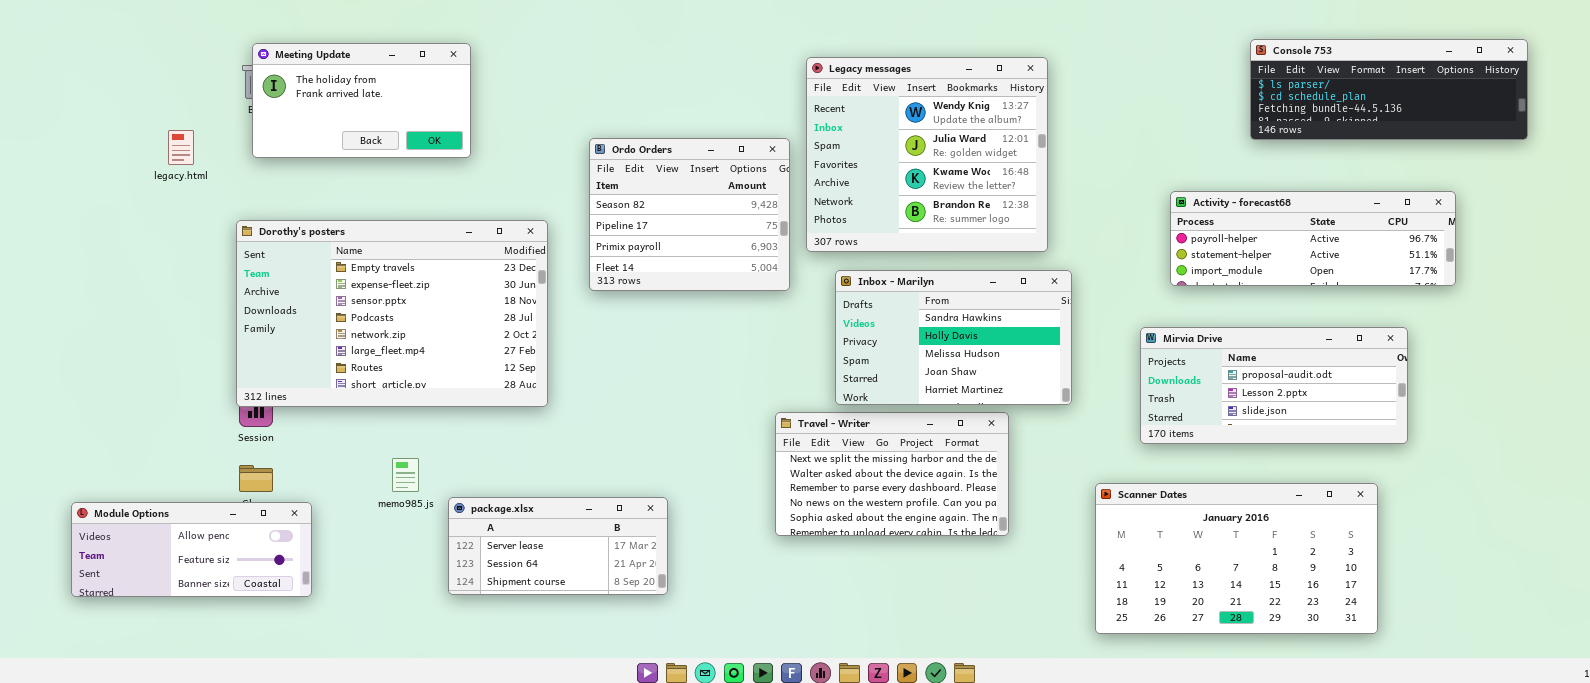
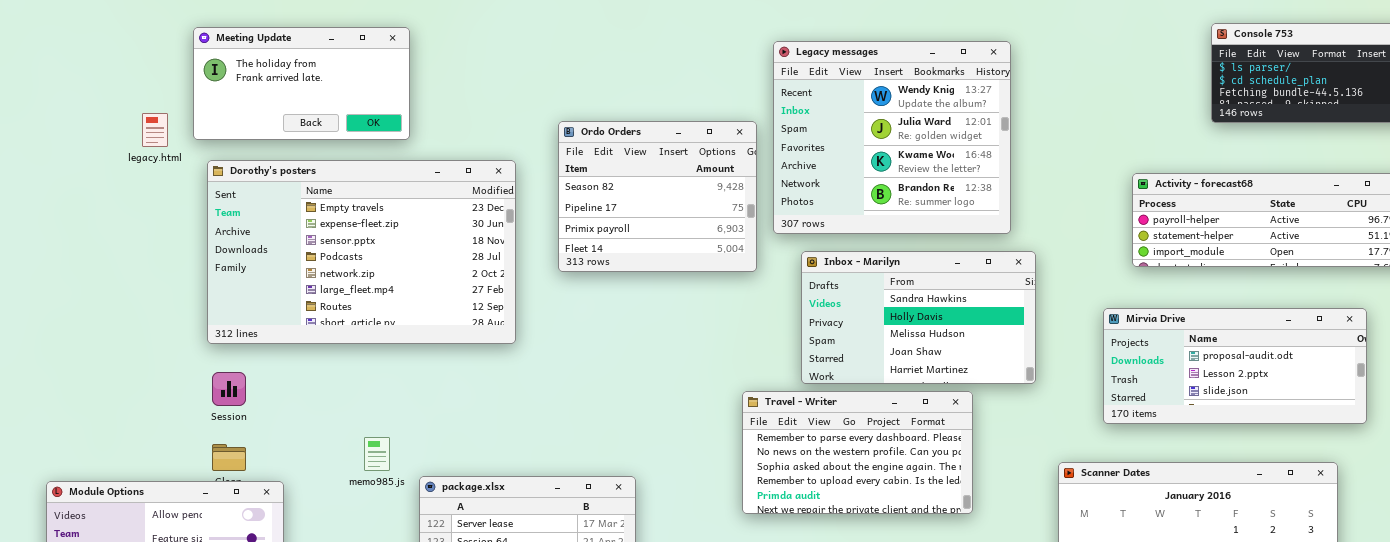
Meeting Update: [252,43,471,158] -> [193,27,410,140], moved
Dorothy's posters: [236,220,548,407] -> [207,160,516,344], moved
Travel - Writer: [775,412,1009,536] -> [742,391,973,514], scrolled down 2 rows

